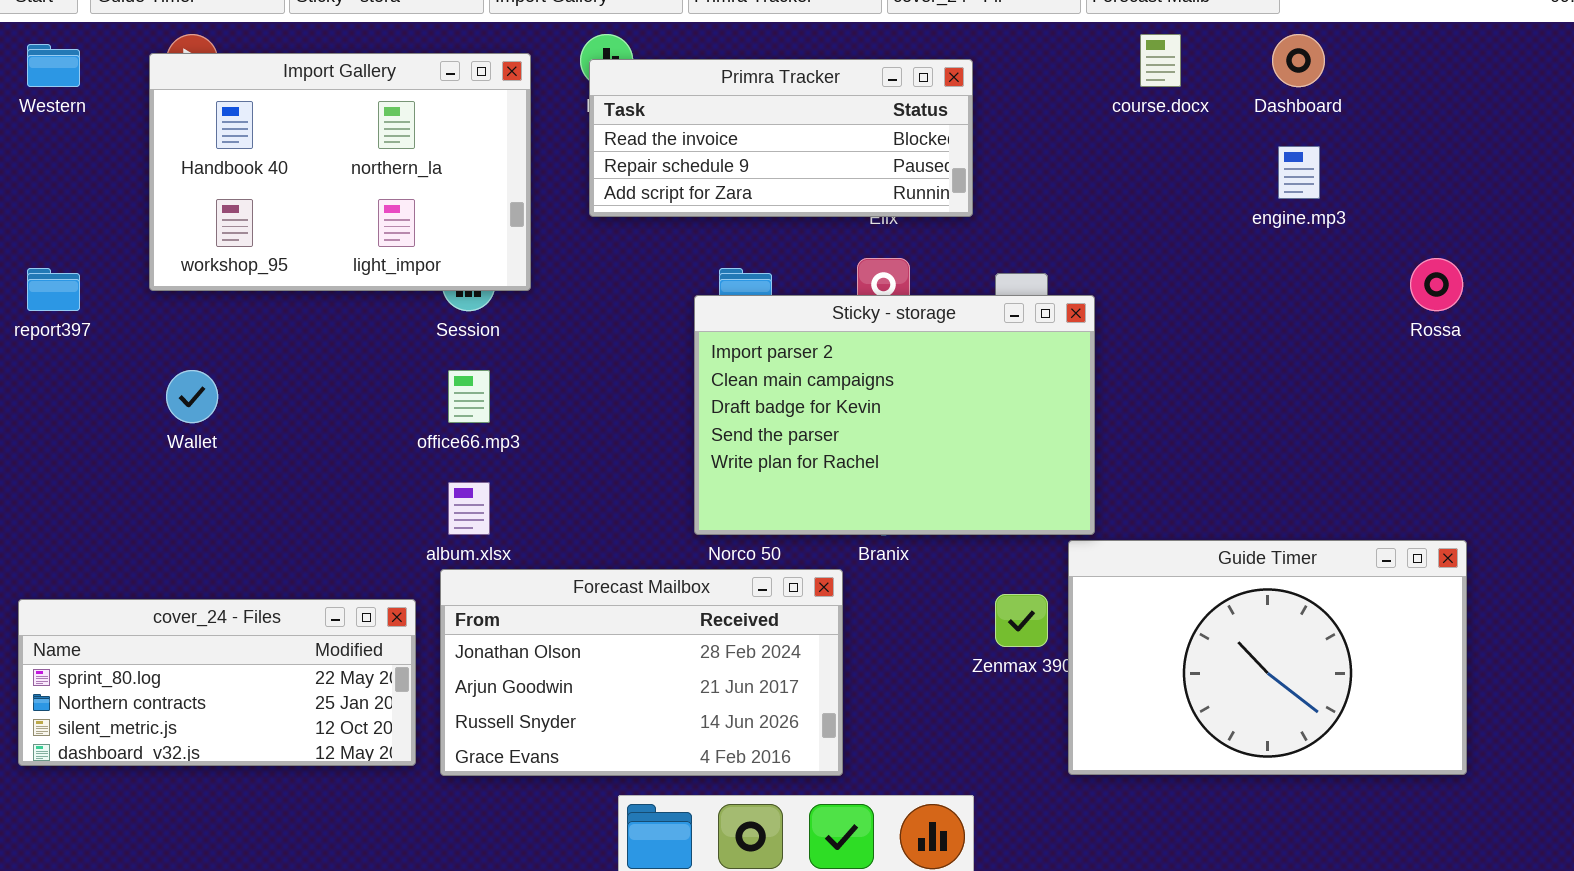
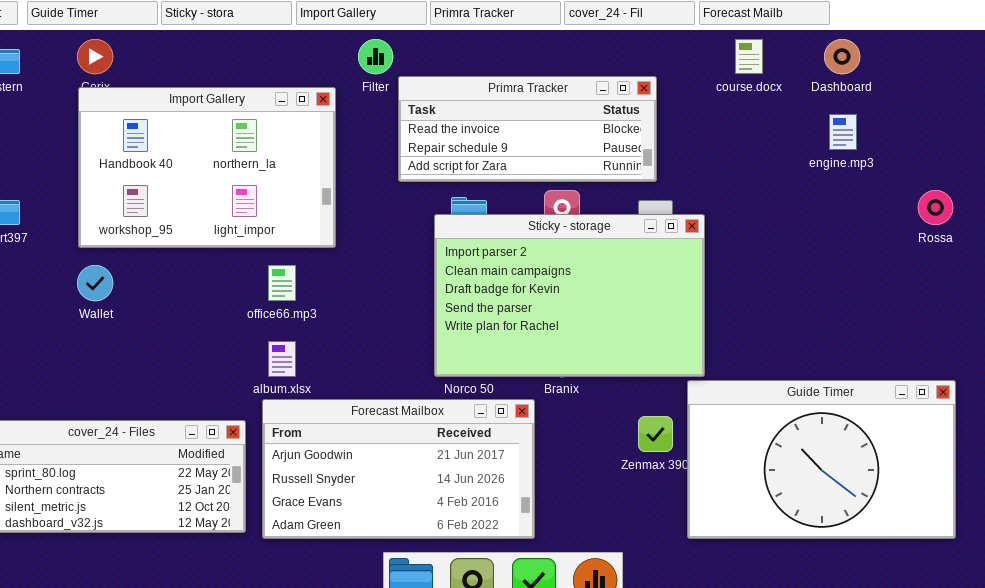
Import Gallery: [149,53,531,291] -> [78,87,336,248], moved
Primra Tracker: [589,59,973,217] -> [398,76,657,182], moved
Forecast Mailbox: [440,569,843,776] -> [262,399,535,539], scrolled down 1 row

